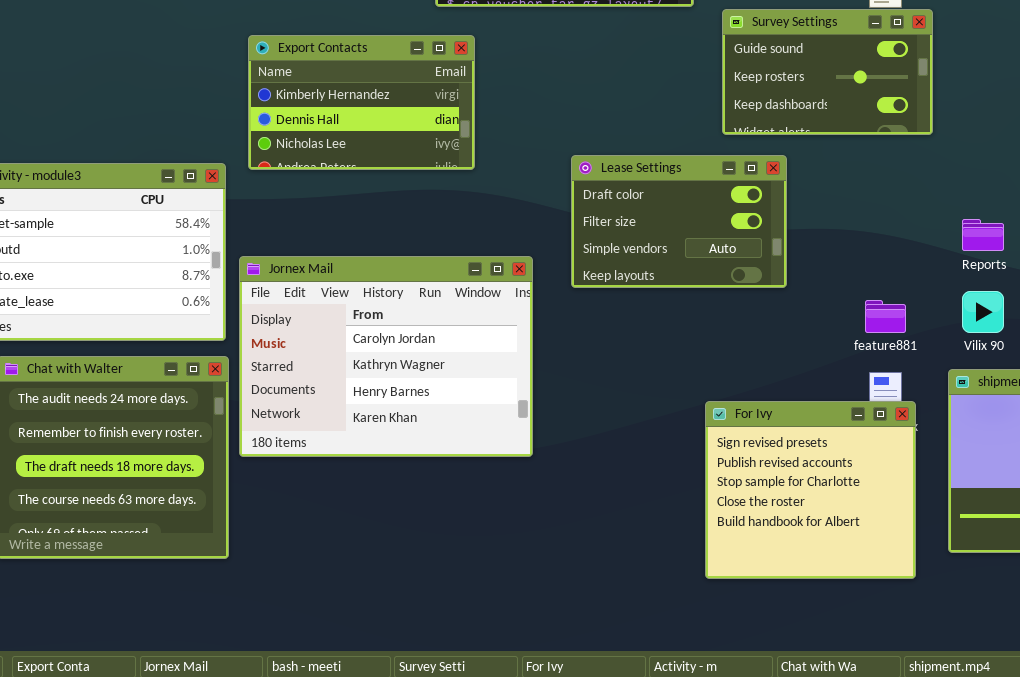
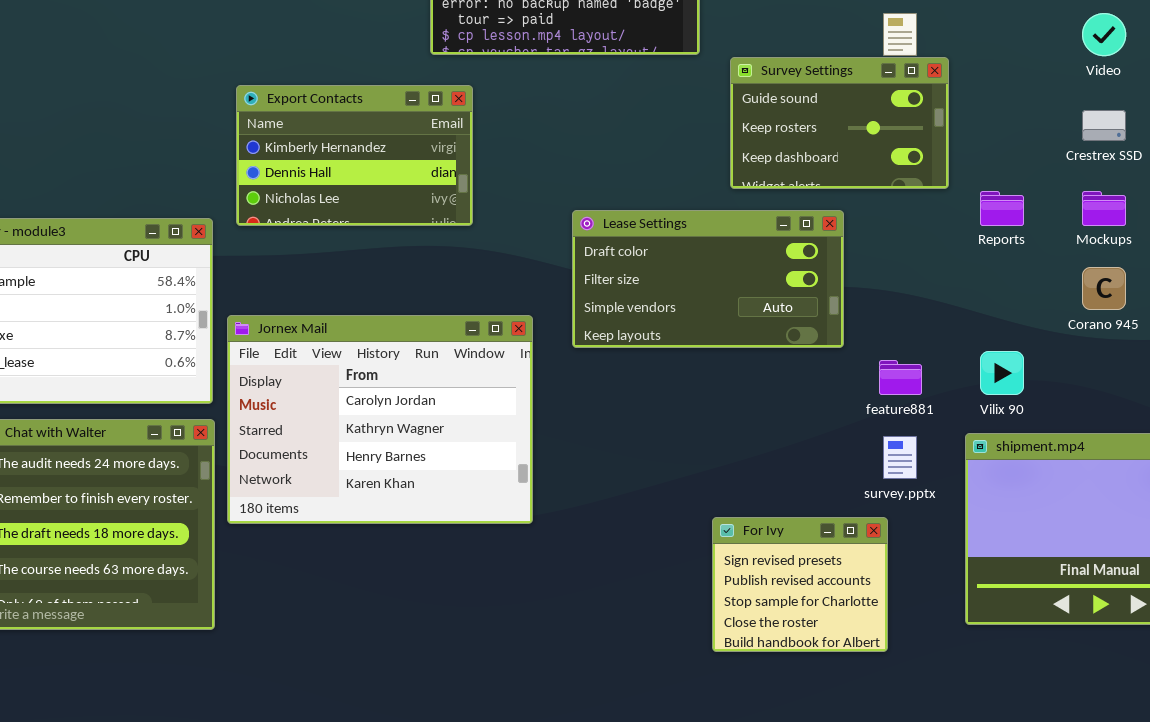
Lease Settings: [571,155,787,288] -> [572,210,844,348], resized
Reports: [962,219,1004,251] -> [980,191,1024,226], moved
For Ivy: [705,401,916,579] -> [712,517,888,652], resized

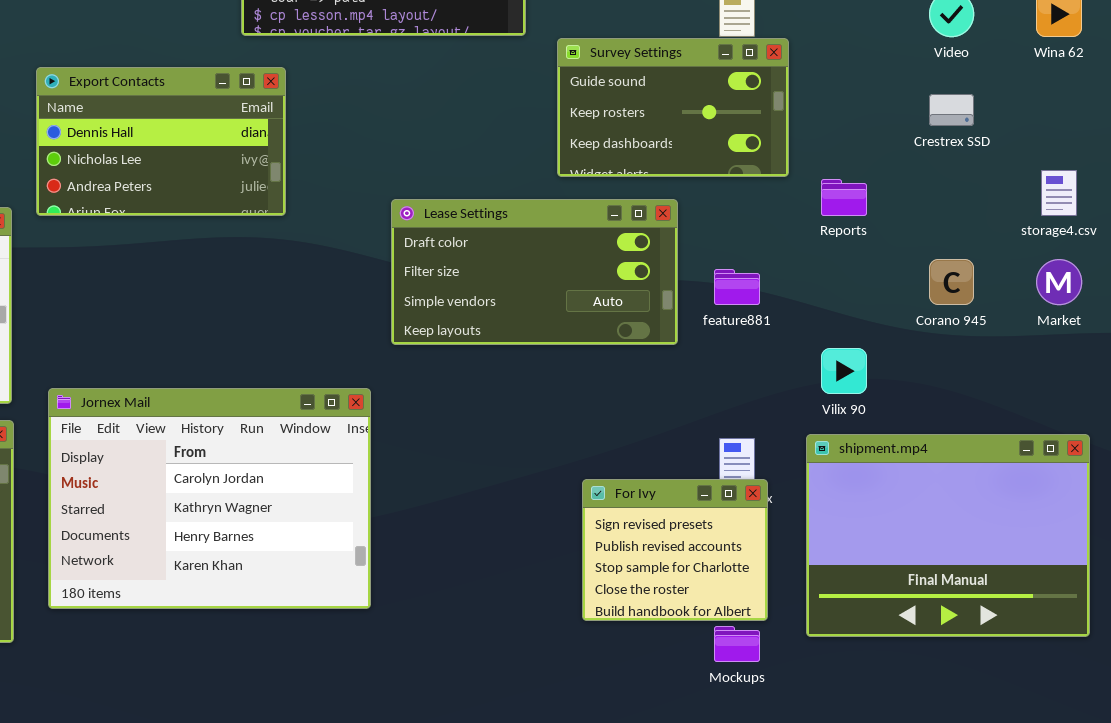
Export Contacts: [236,85,473,226] -> [36,67,286,216], scrolled down 1 row
Mockups: [1082,191,1126,226] -> [714,626,760,662], moved
Jornex Mail: [227,315,533,524] -> [48,388,371,609], moved
feature881: [879,360,922,395] -> [714,269,760,305], moved
For Ivy: [712,517,888,652] -> [582,479,768,621], moved

